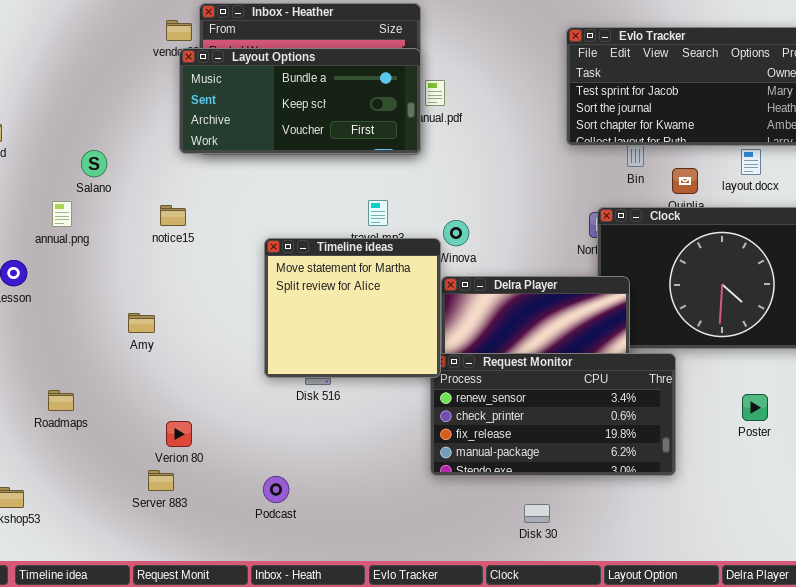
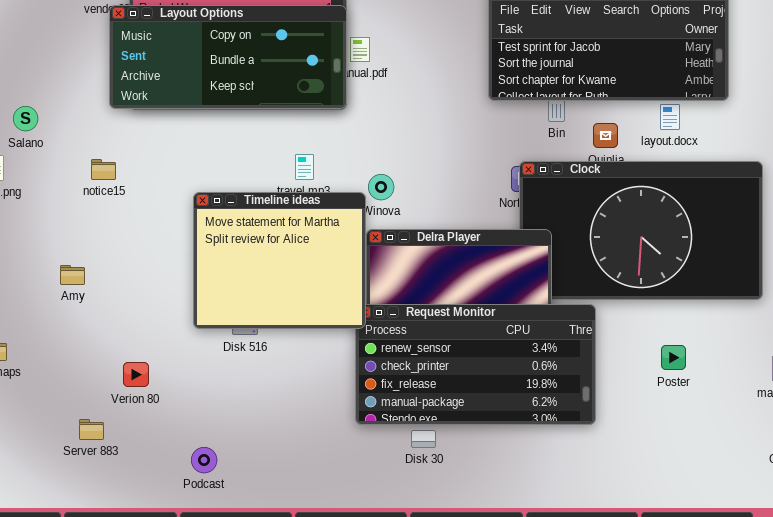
Layout Options: [179,48,421,154] -> [109,5,347,109], scrolled up 1 row
Verion 80: [166,421,192,447] -> [123,362,149,387], moved
Podcast: [263,476,289,503] -> [191,447,217,473], moved
Disk 30: [524,504,550,523] -> [411,430,436,448], moved

